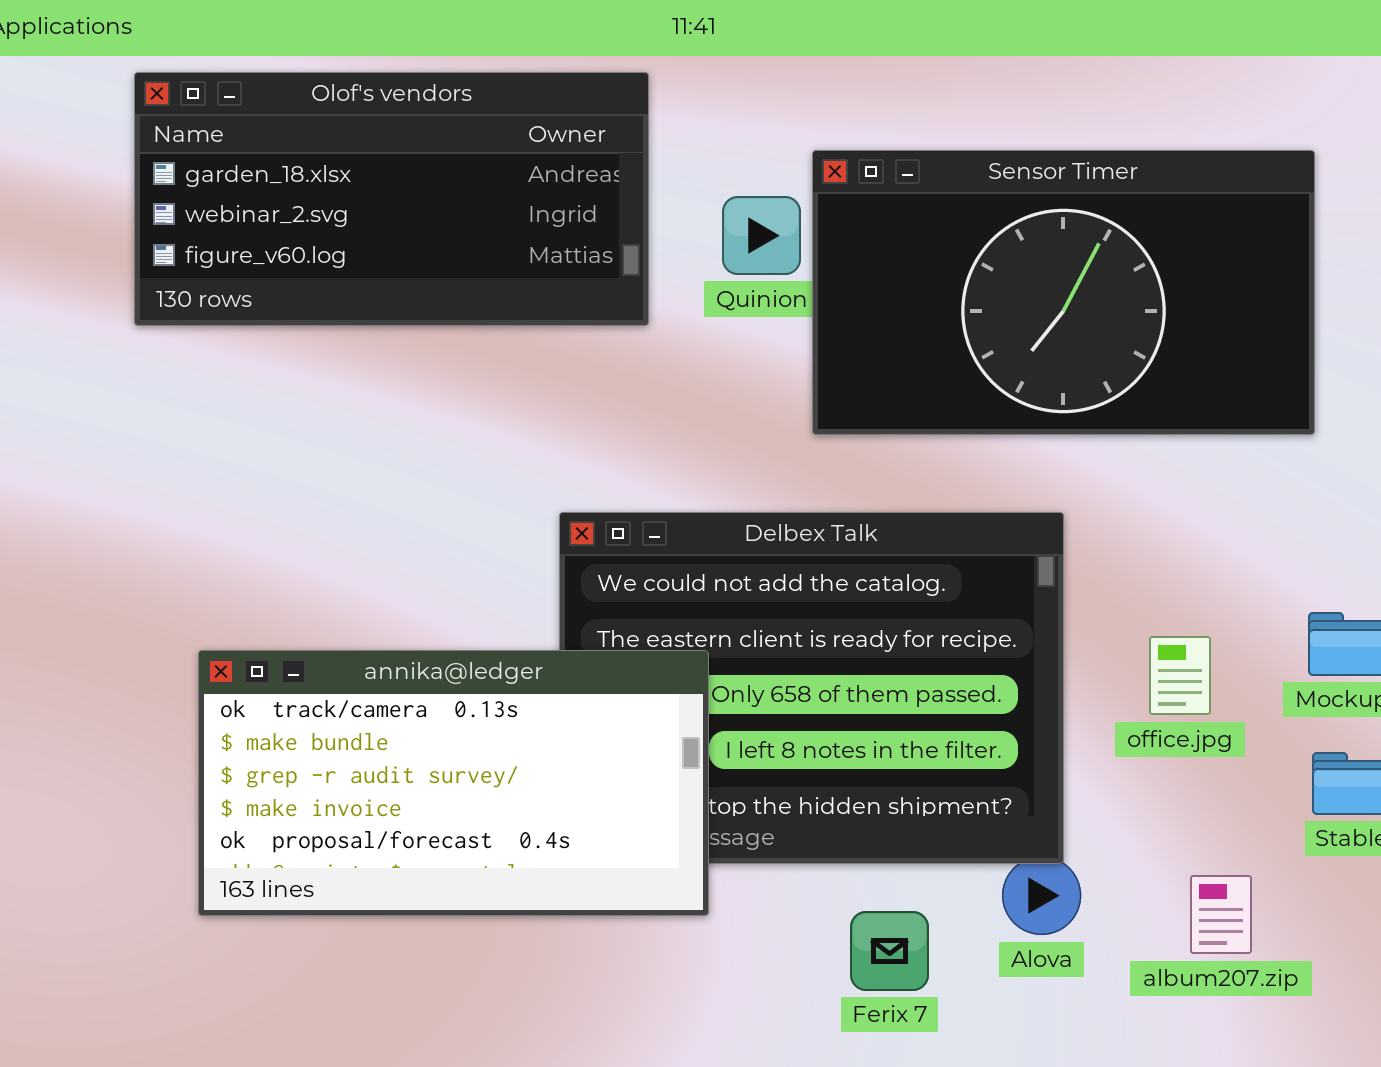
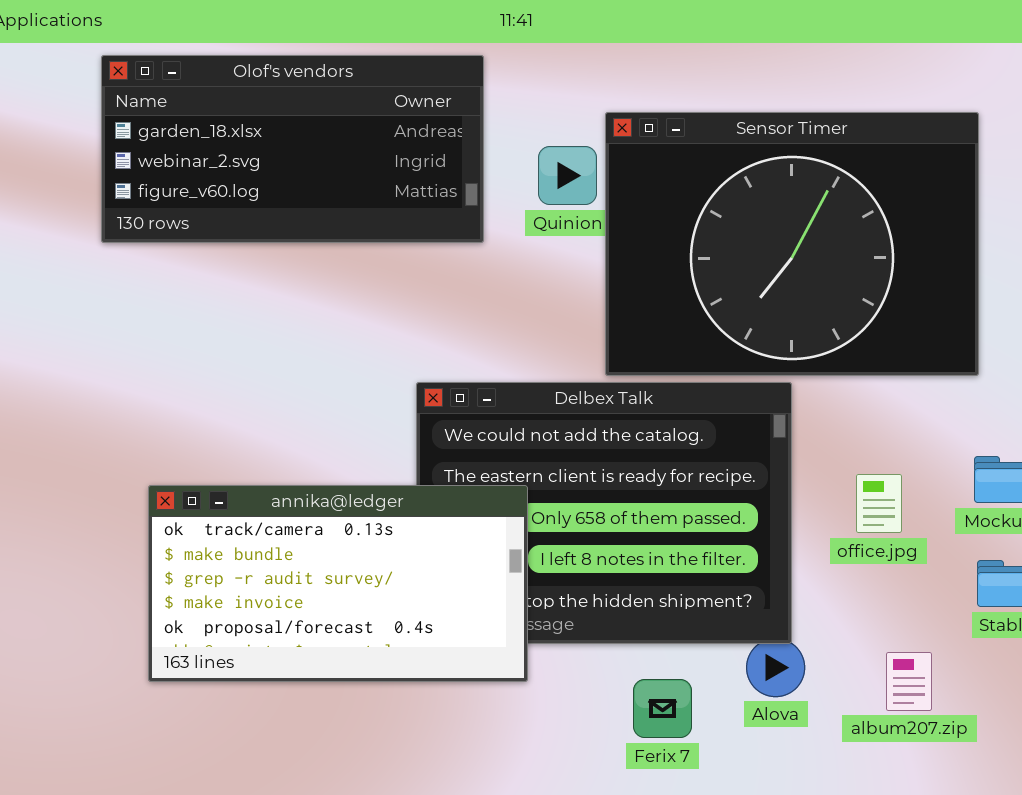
Sensor Timer: [812,150,1315,435] -> [605,112,979,376], resized

